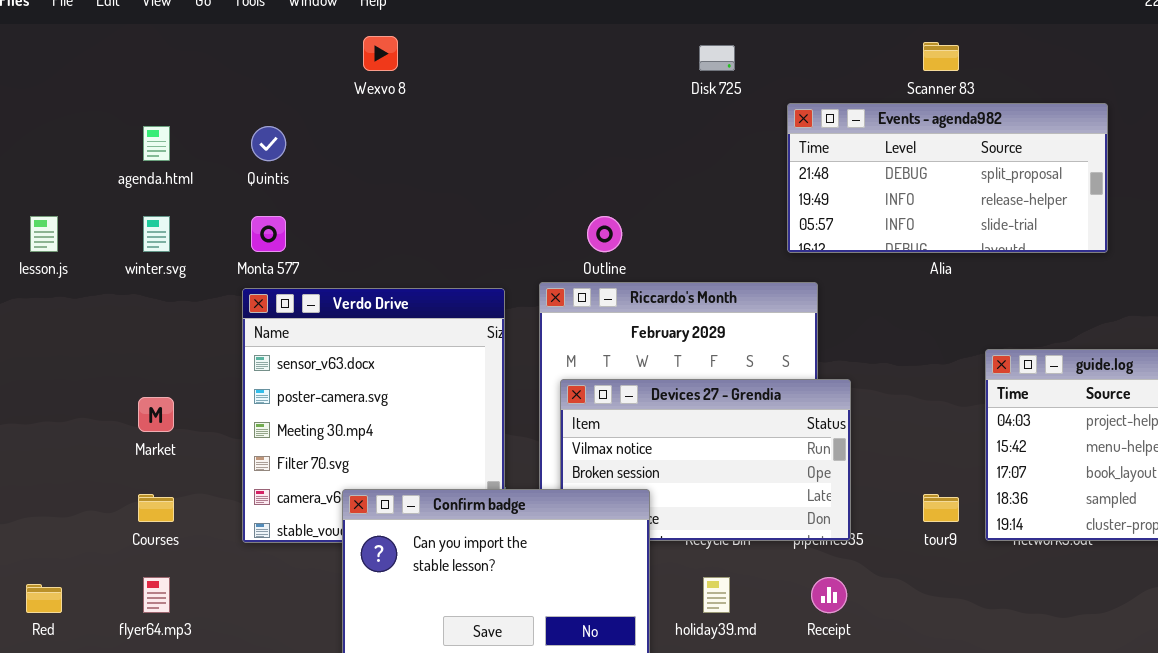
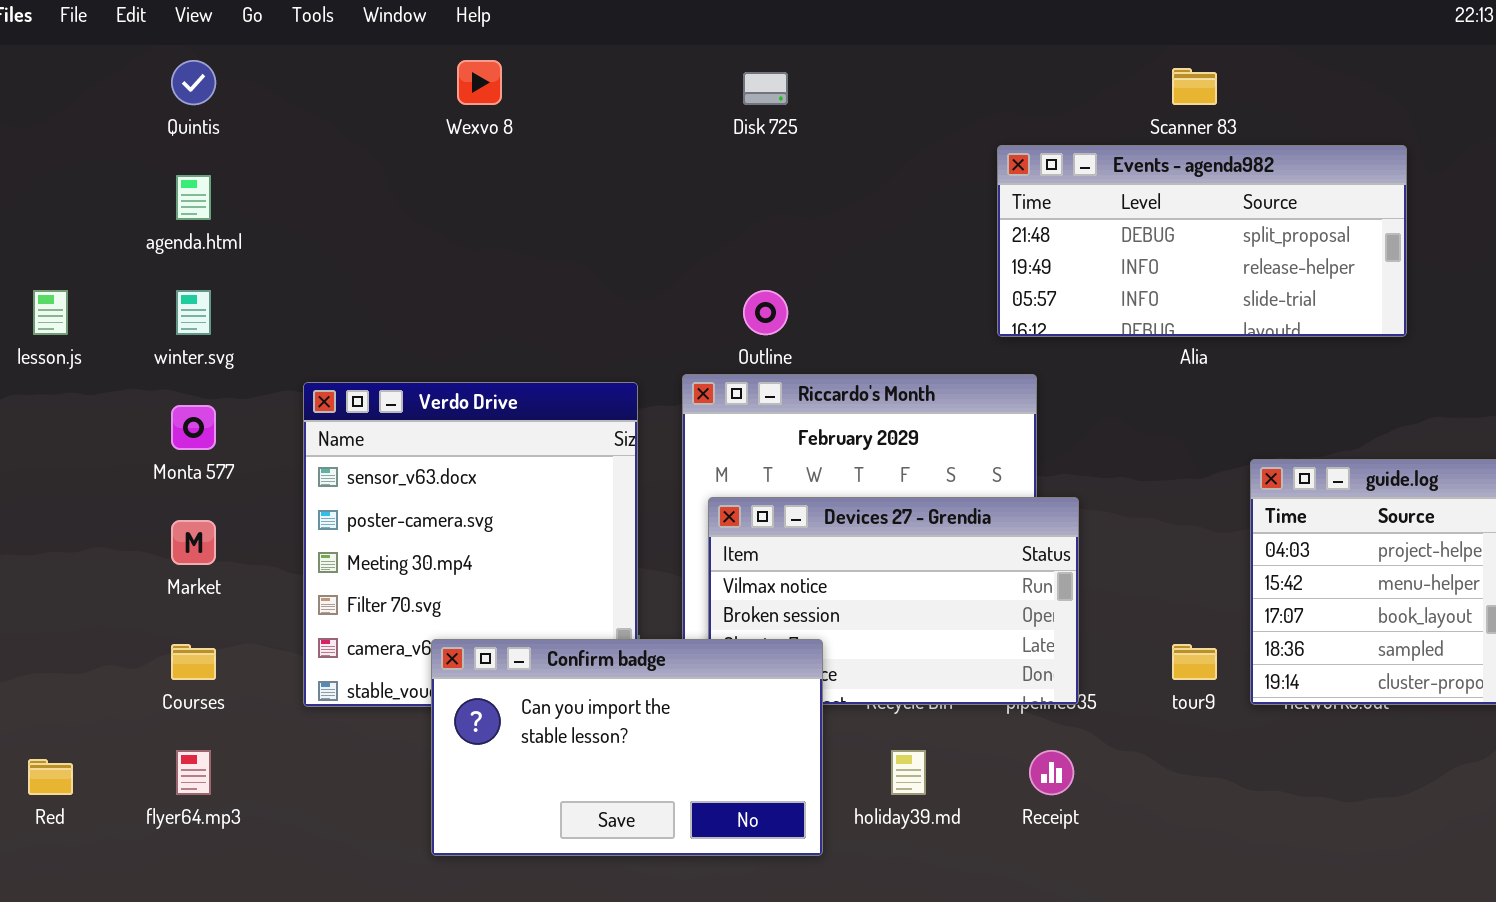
Disk 725: [699,45,735,71] -> [743,72,788,105], moved
Quintis: [251,126,286,161] -> [171,60,216,105], moved
Monta 577: [251,216,286,252] -> [171,405,216,450], moved

